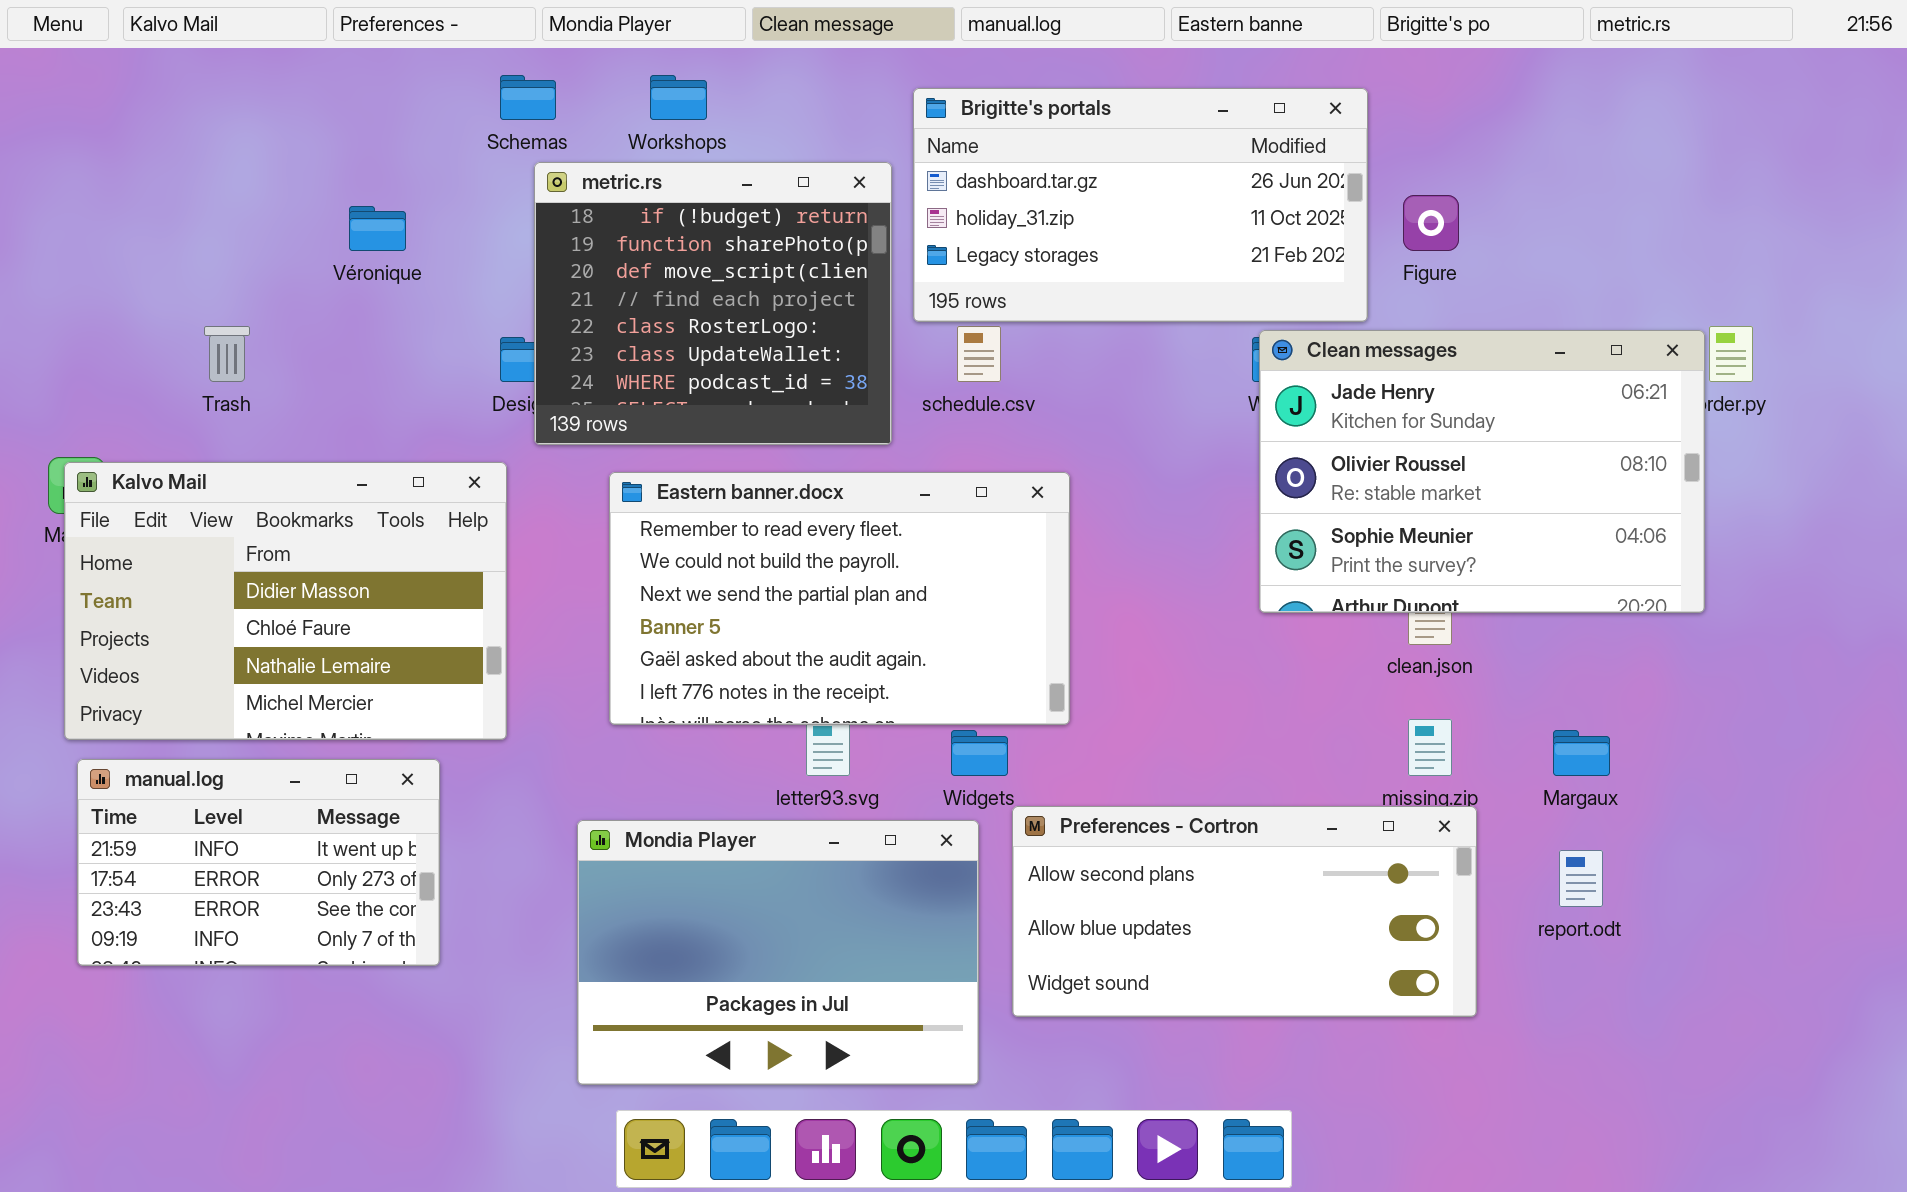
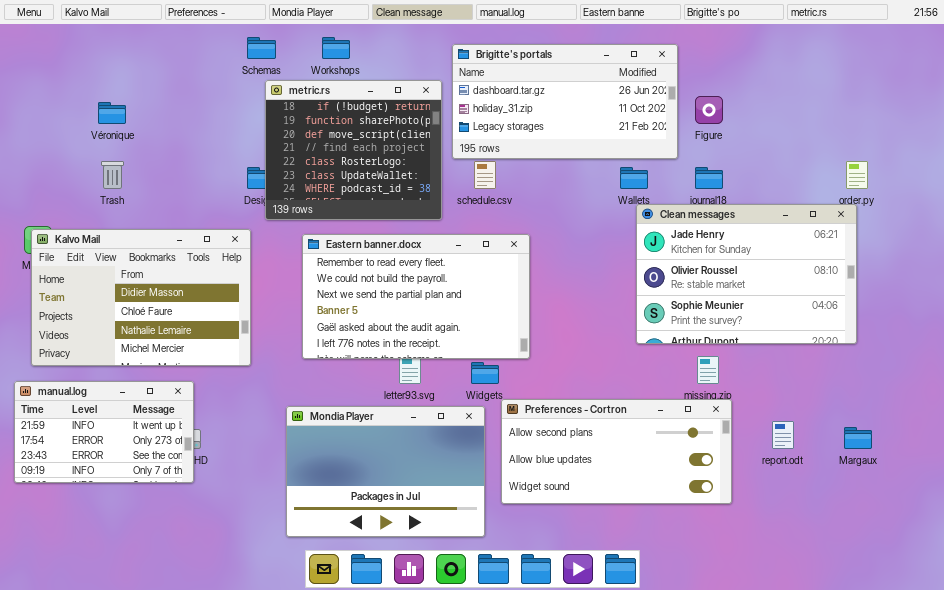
Véronique: [349,206,406,251] -> [98,102,126,124], moved
Clean messages: [1259,330,1705,613] -> [636,204,857,344], moved
Margaux: [1553,730,1610,776] -> [844,427,872,449], moved
manual.log: [77,759,440,966] -> [14,381,194,483], moved

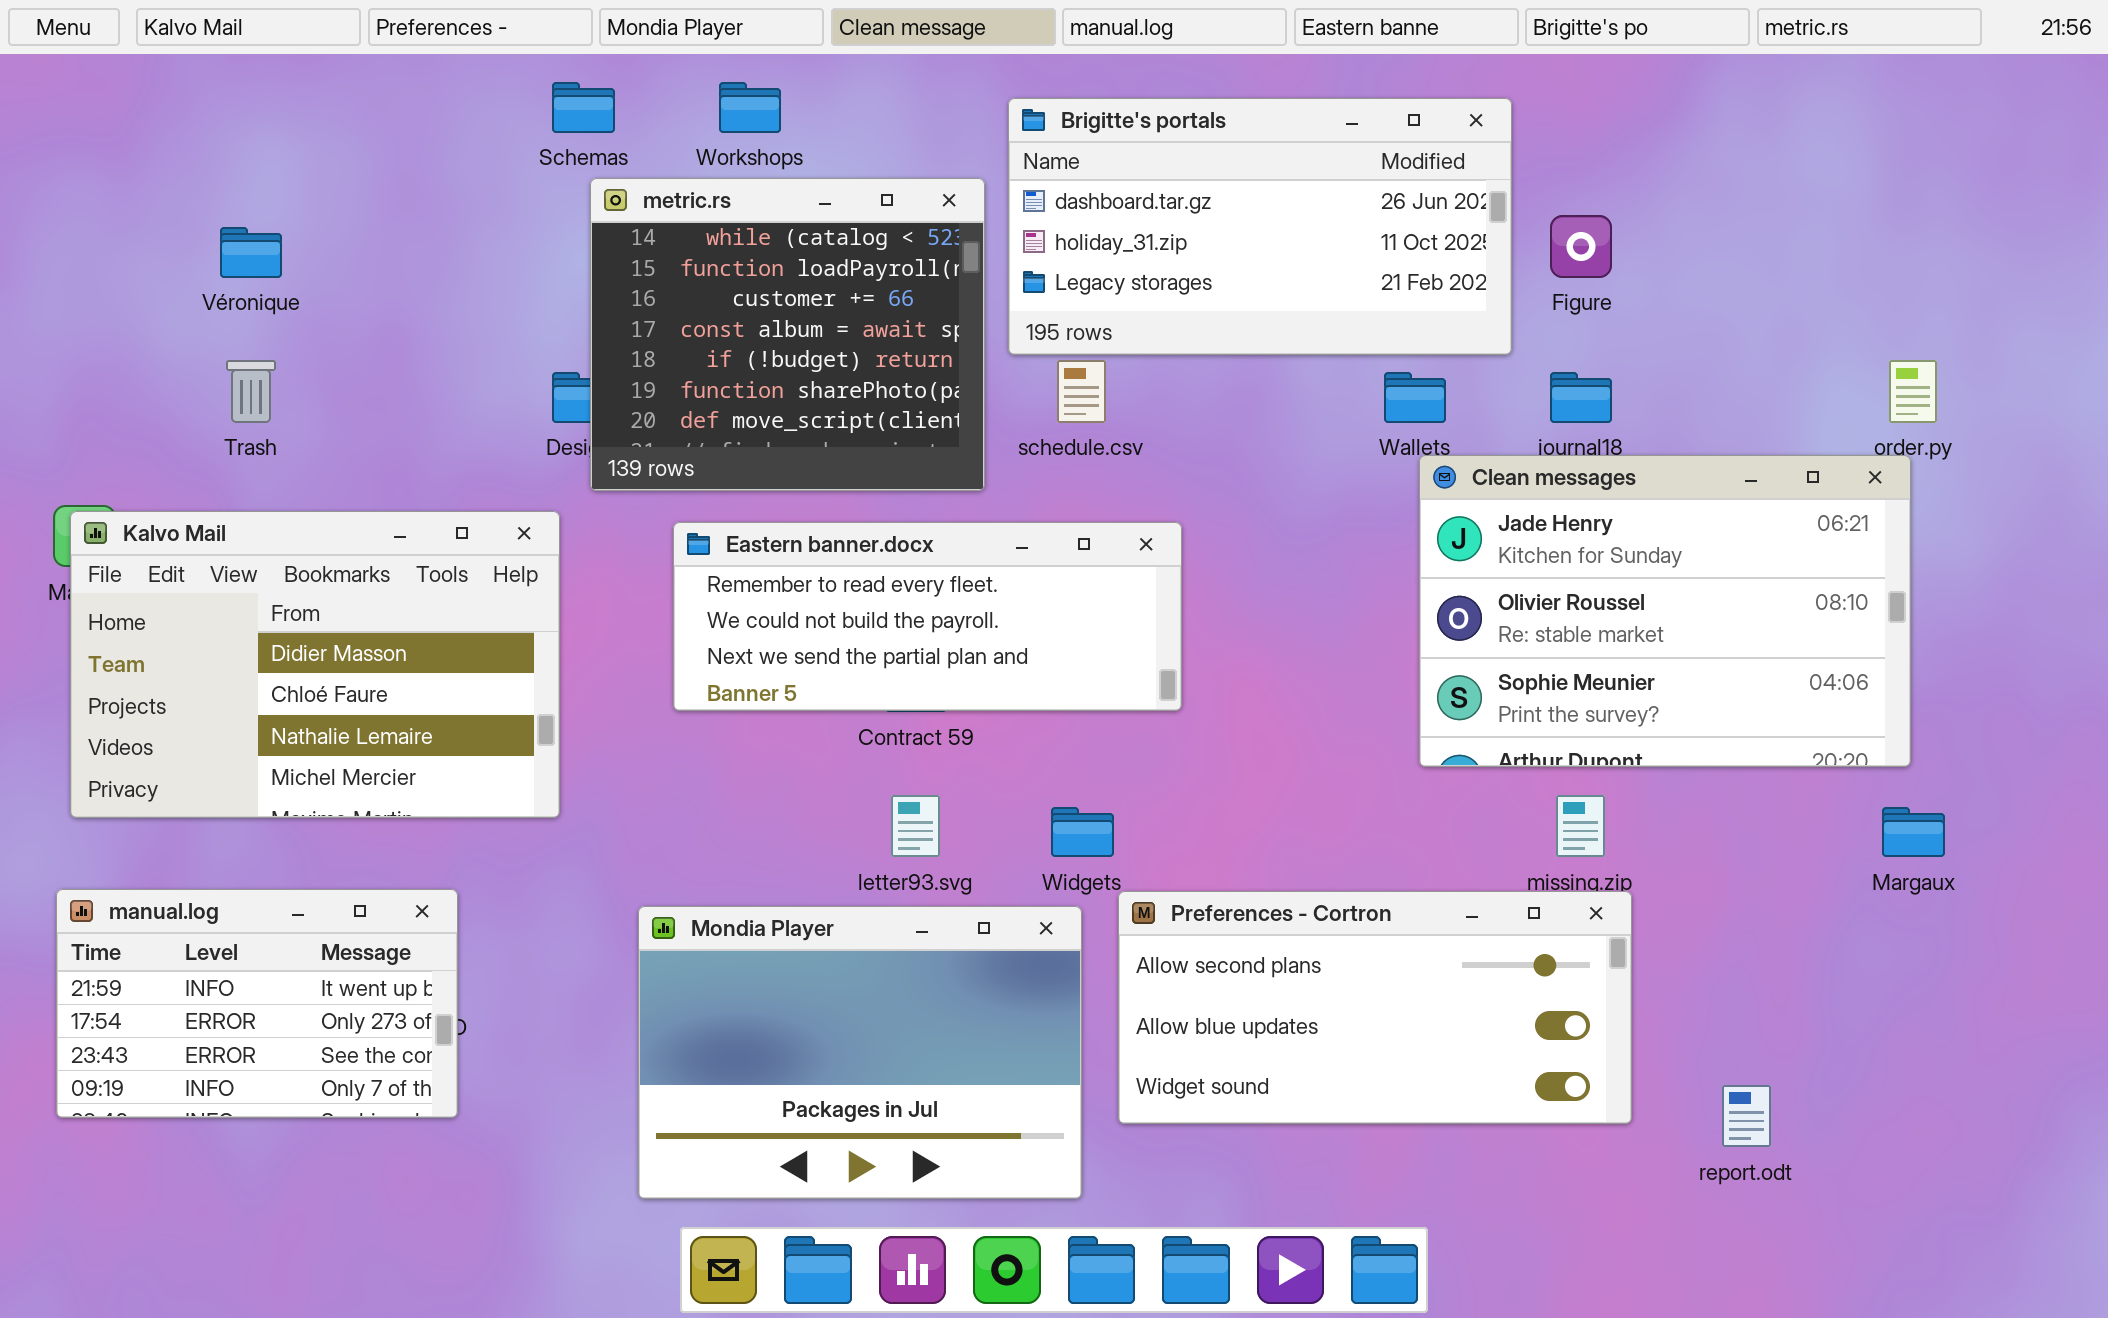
metric.rs: [265,80,442,220] -> [590,178,985,491], scrolled up 4 rows
Eastern banner.docx: [302,234,530,359] -> [673,522,1182,711], resized
manual.log: [14,381,194,483] -> [56,889,458,1118], moved
report.odt: [772,421,794,449] -> [1722,1085,1771,1147], moved
Margaux: [844,427,872,449] -> [1882,807,1945,857], moved

